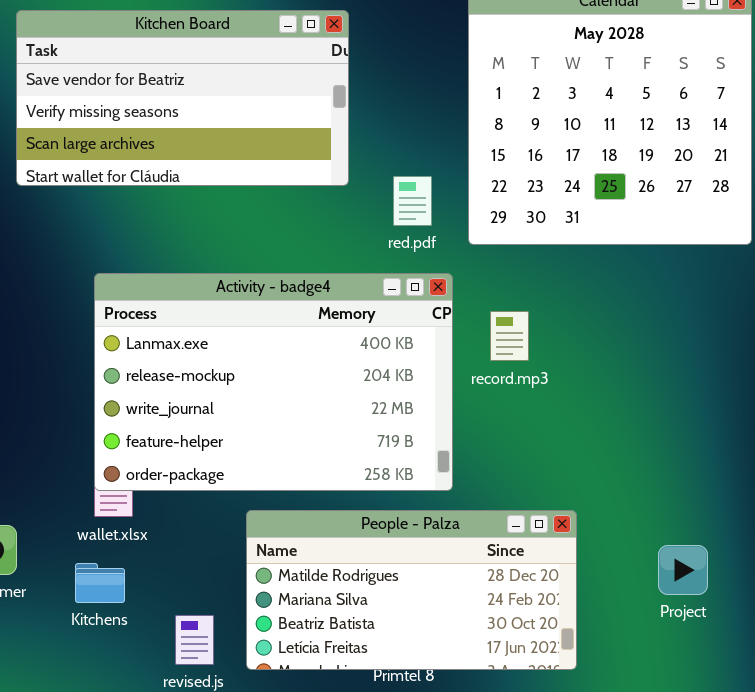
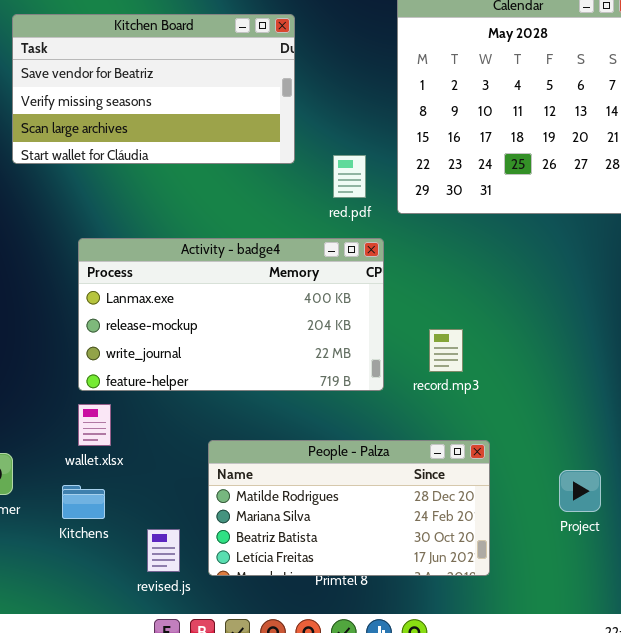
Activity - badge4: [94,273,453,491] -> [78,238,384,391], resized
record.mp3: [490,311,529,361] -> [429,329,463,372], moved

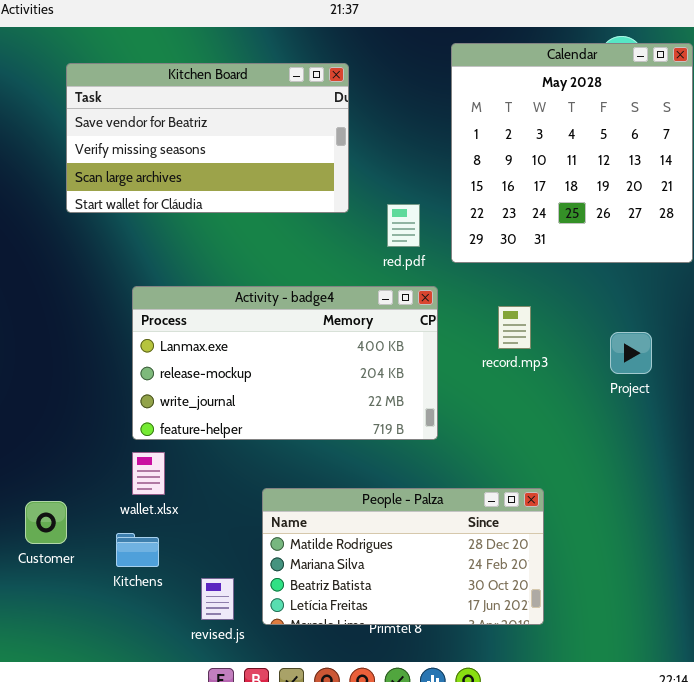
record.mp3: [429,329,463,372] -> [498,306,531,349], moved
Project: [559,470,601,512] -> [610,332,652,374], moved

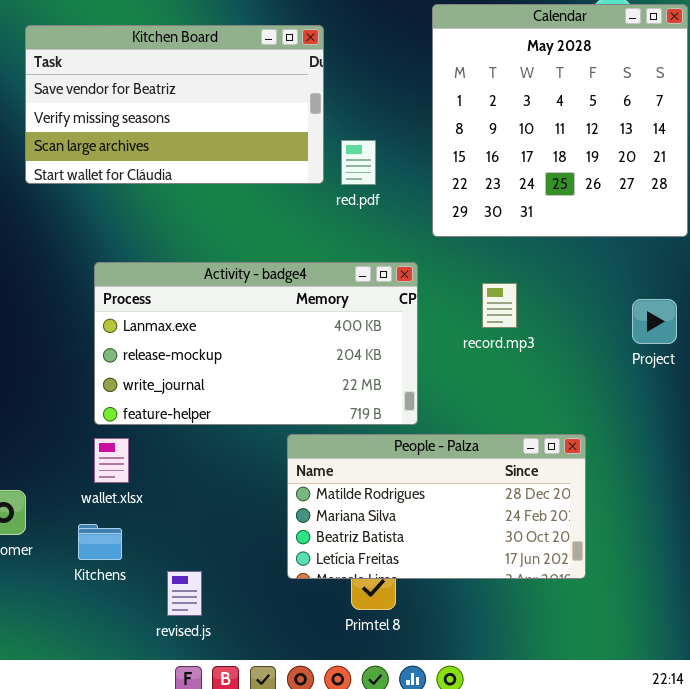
red.pdf: [387,204,420,247] -> [341,140,376,185], moved
Project: [610,332,652,374] -> [632,299,677,344], moved
People - Palza: [262,488,544,625] -> [287,434,586,579], moved

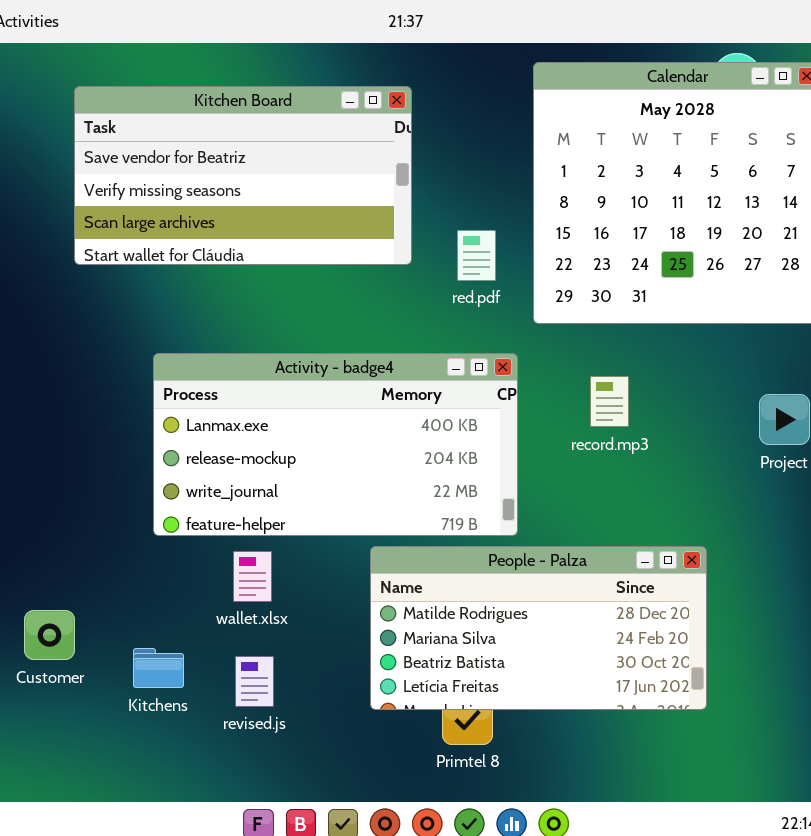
red.pdf: [341,140,376,185] -> [457,230,496,281], moved
wallet.xlsx: [94,438,129,483] -> [233,551,272,602], moved
revised.js: [167,571,202,616] -> [235,656,274,707], moved

